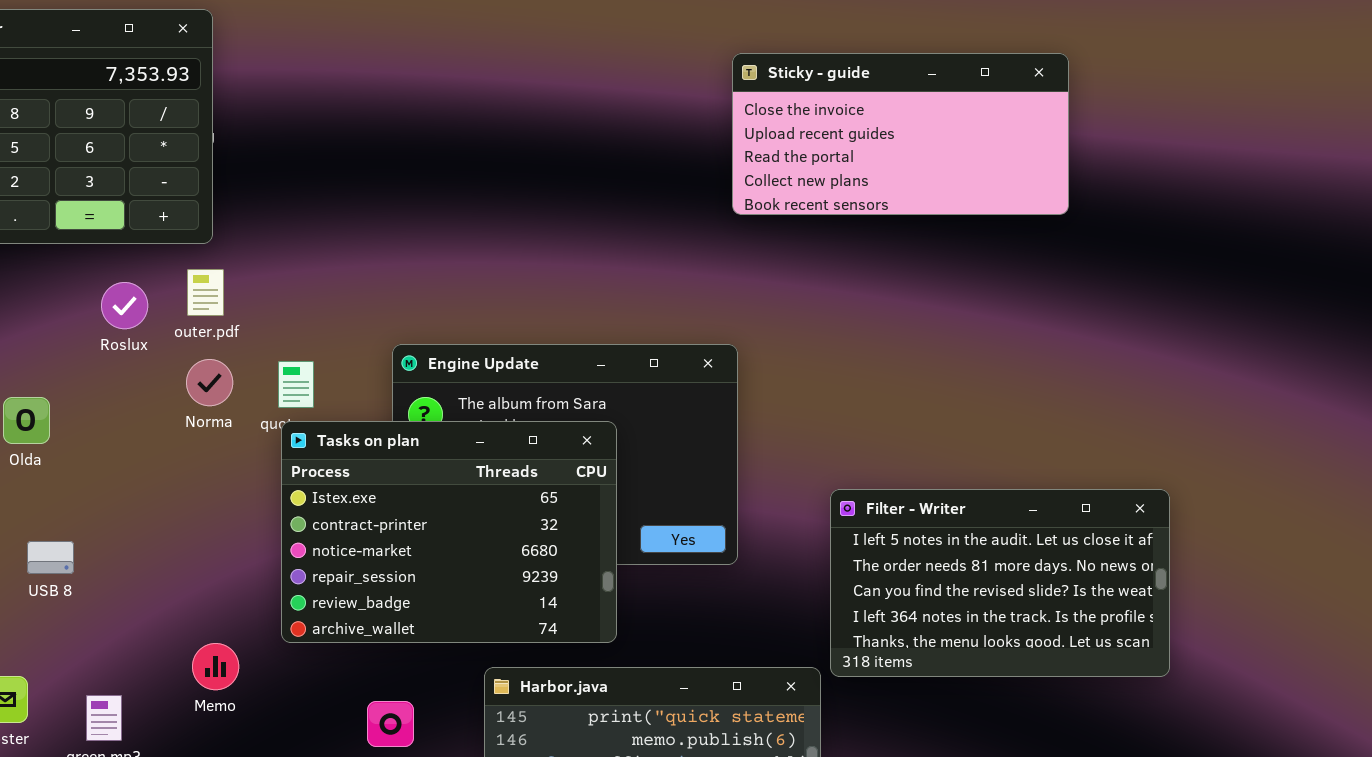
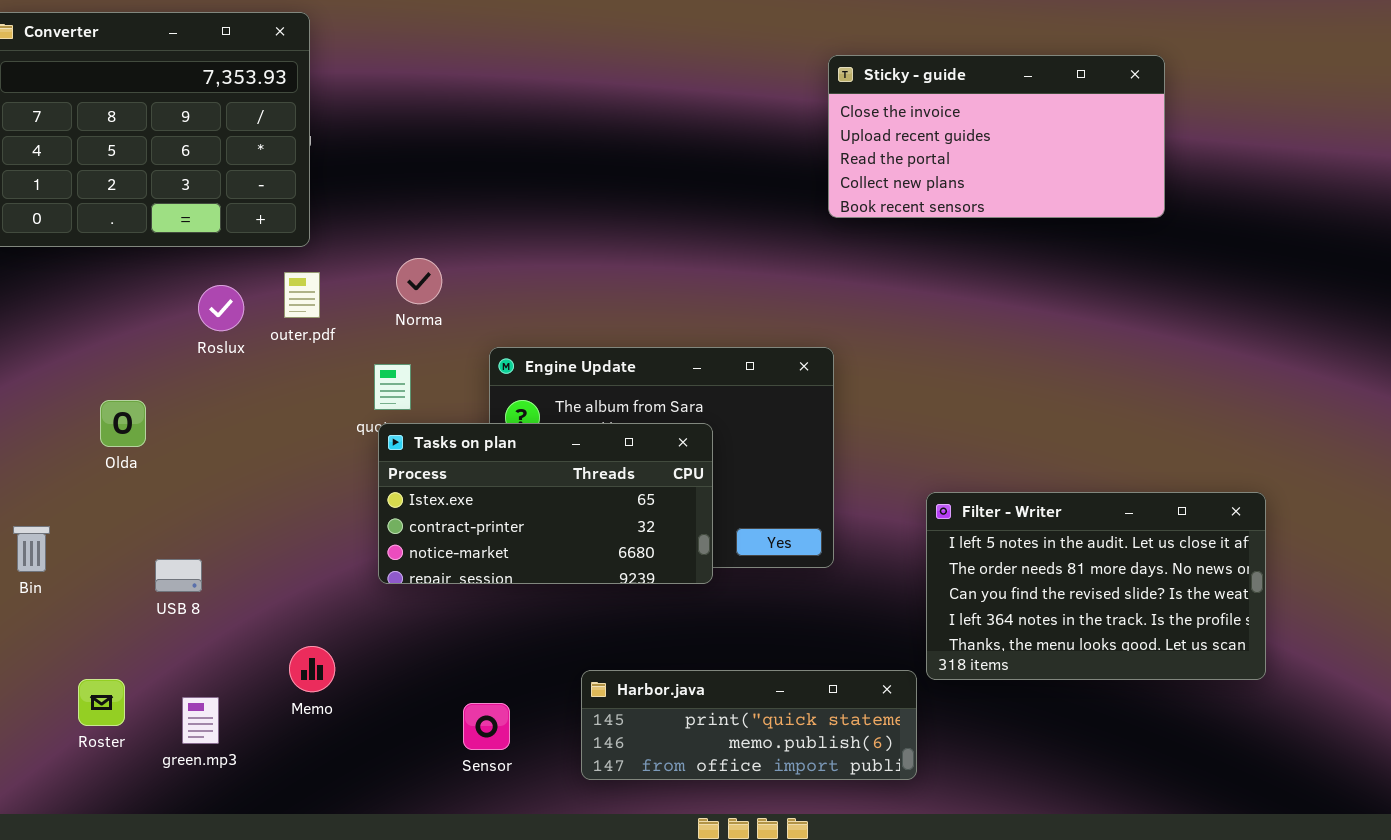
Norma: [186,359,233,406] -> [396,258,442,304], moved
Tasks on plan: [281,421,617,643] -> [378,423,713,584], resized
USB 8: [27,541,74,574] -> [155,559,202,592], moved

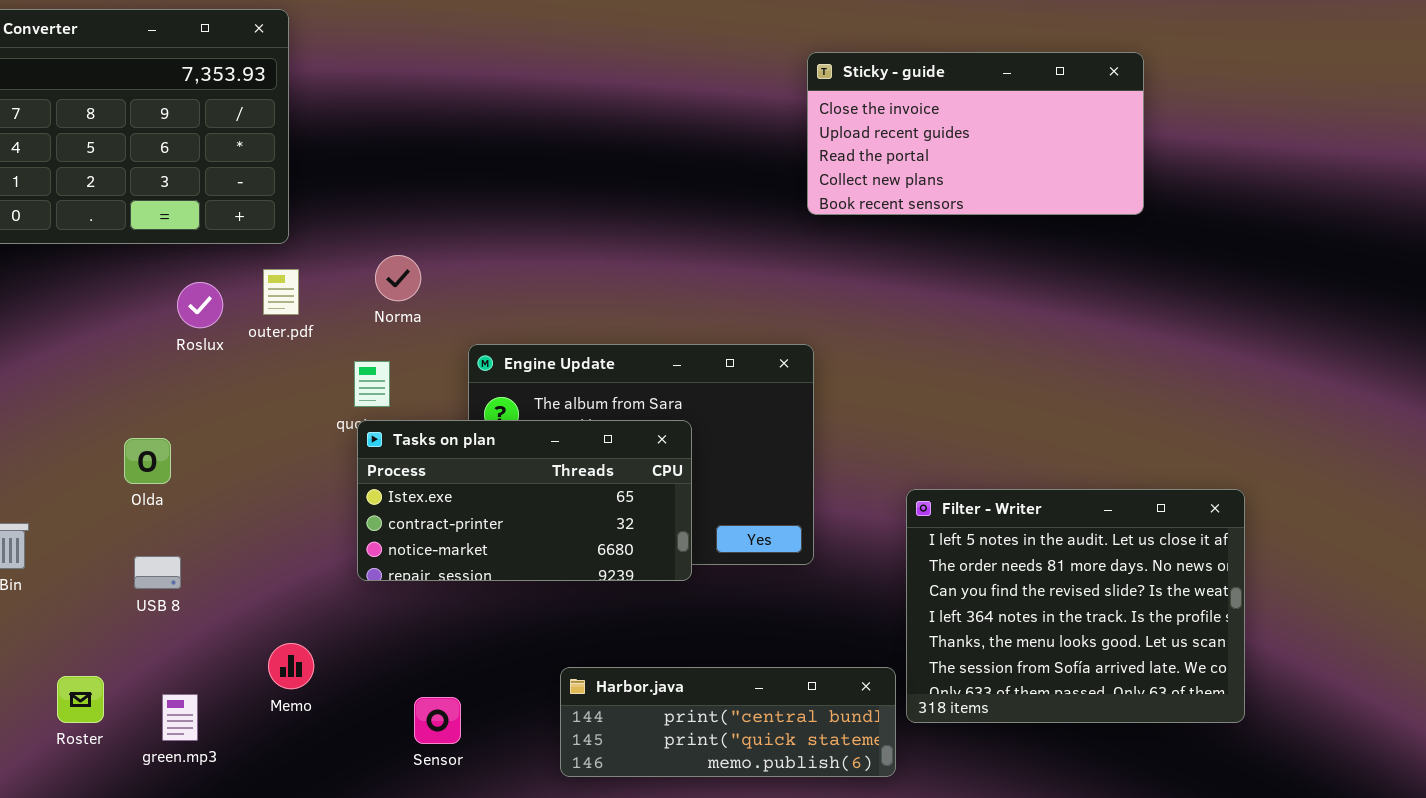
Olda: [100,400,146,447] -> [124,438,171,484], moved
Filter - Writer: [926,492,1266,680] -> [906,489,1245,723], resized
Harbor.java: [581,670,917,780] -> [560,667,896,777], scrolled up 1 row
Sensor: [463,703,510,750] -> [414,697,461,744], moved

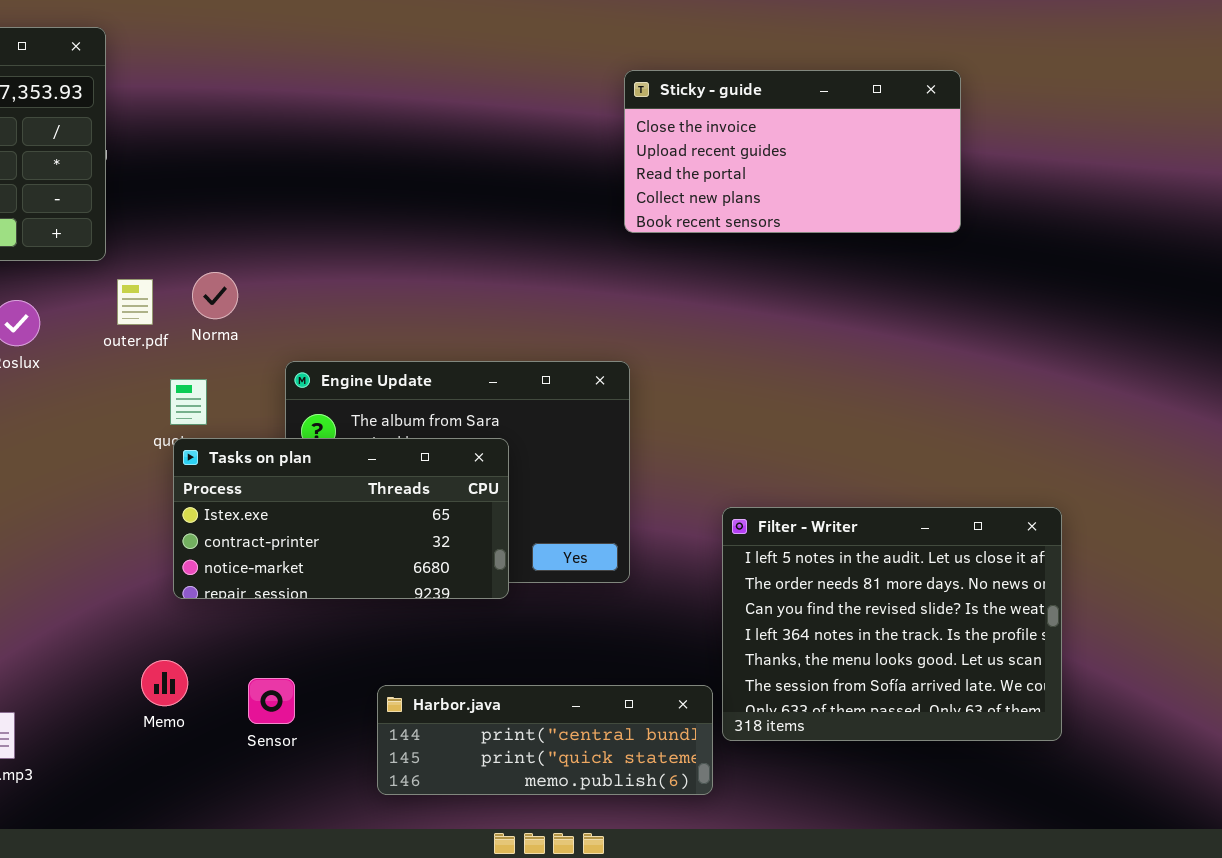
outer.pdf: [263,269,299,315] -> [117,279,153,325], moved
Memo: [268,643,314,689] -> [141,660,188,706], moved
Sensor: [414,697,461,744] -> [248,678,295,724], moved

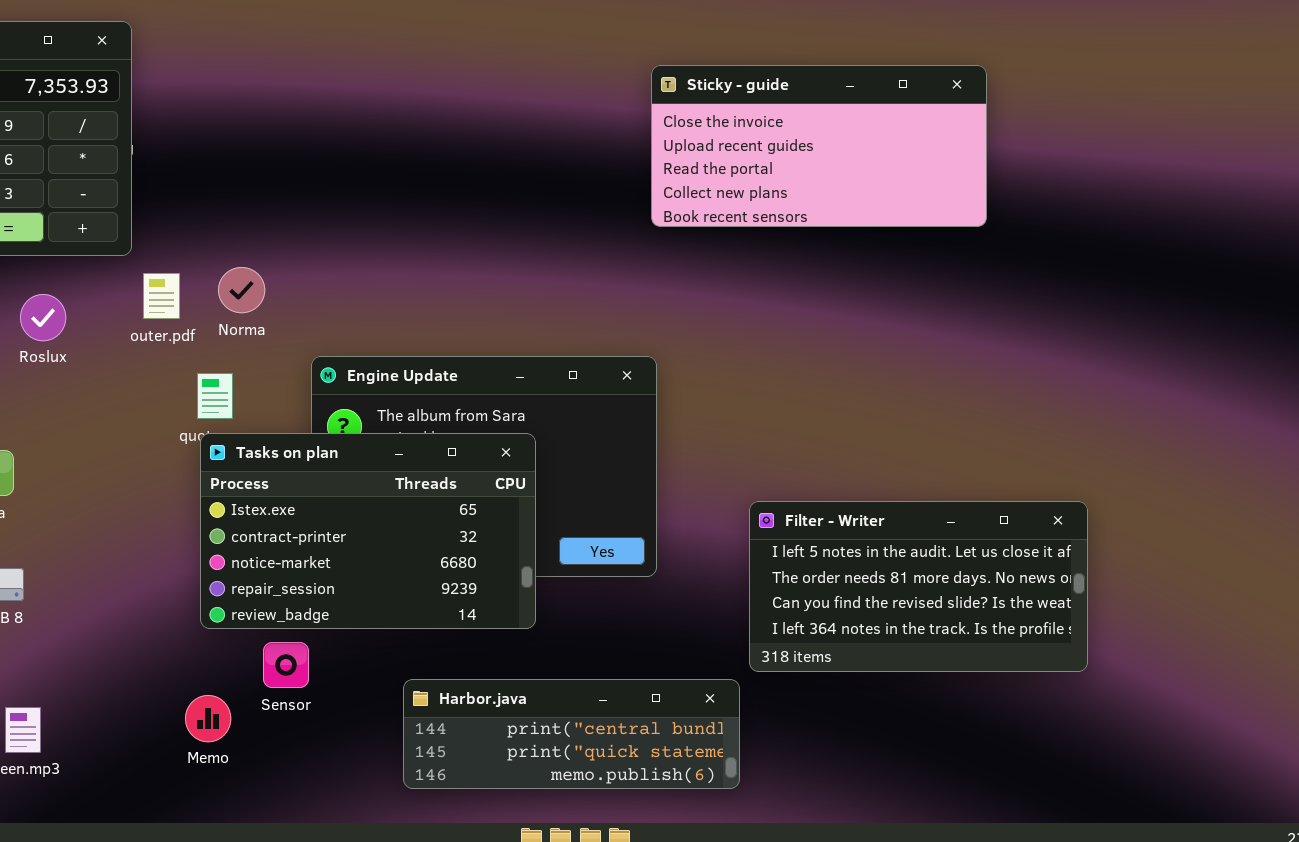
Tasks on plan: [173,438,509,599] -> [200,433,536,629], resized
Filter - Writer: [722,507,1062,741] -> [749,501,1088,672], resized
Memo: [141,660,188,706] -> [185,695,231,742], moved
Sensor: [248,678,295,724] -> [263,642,309,688], moved

